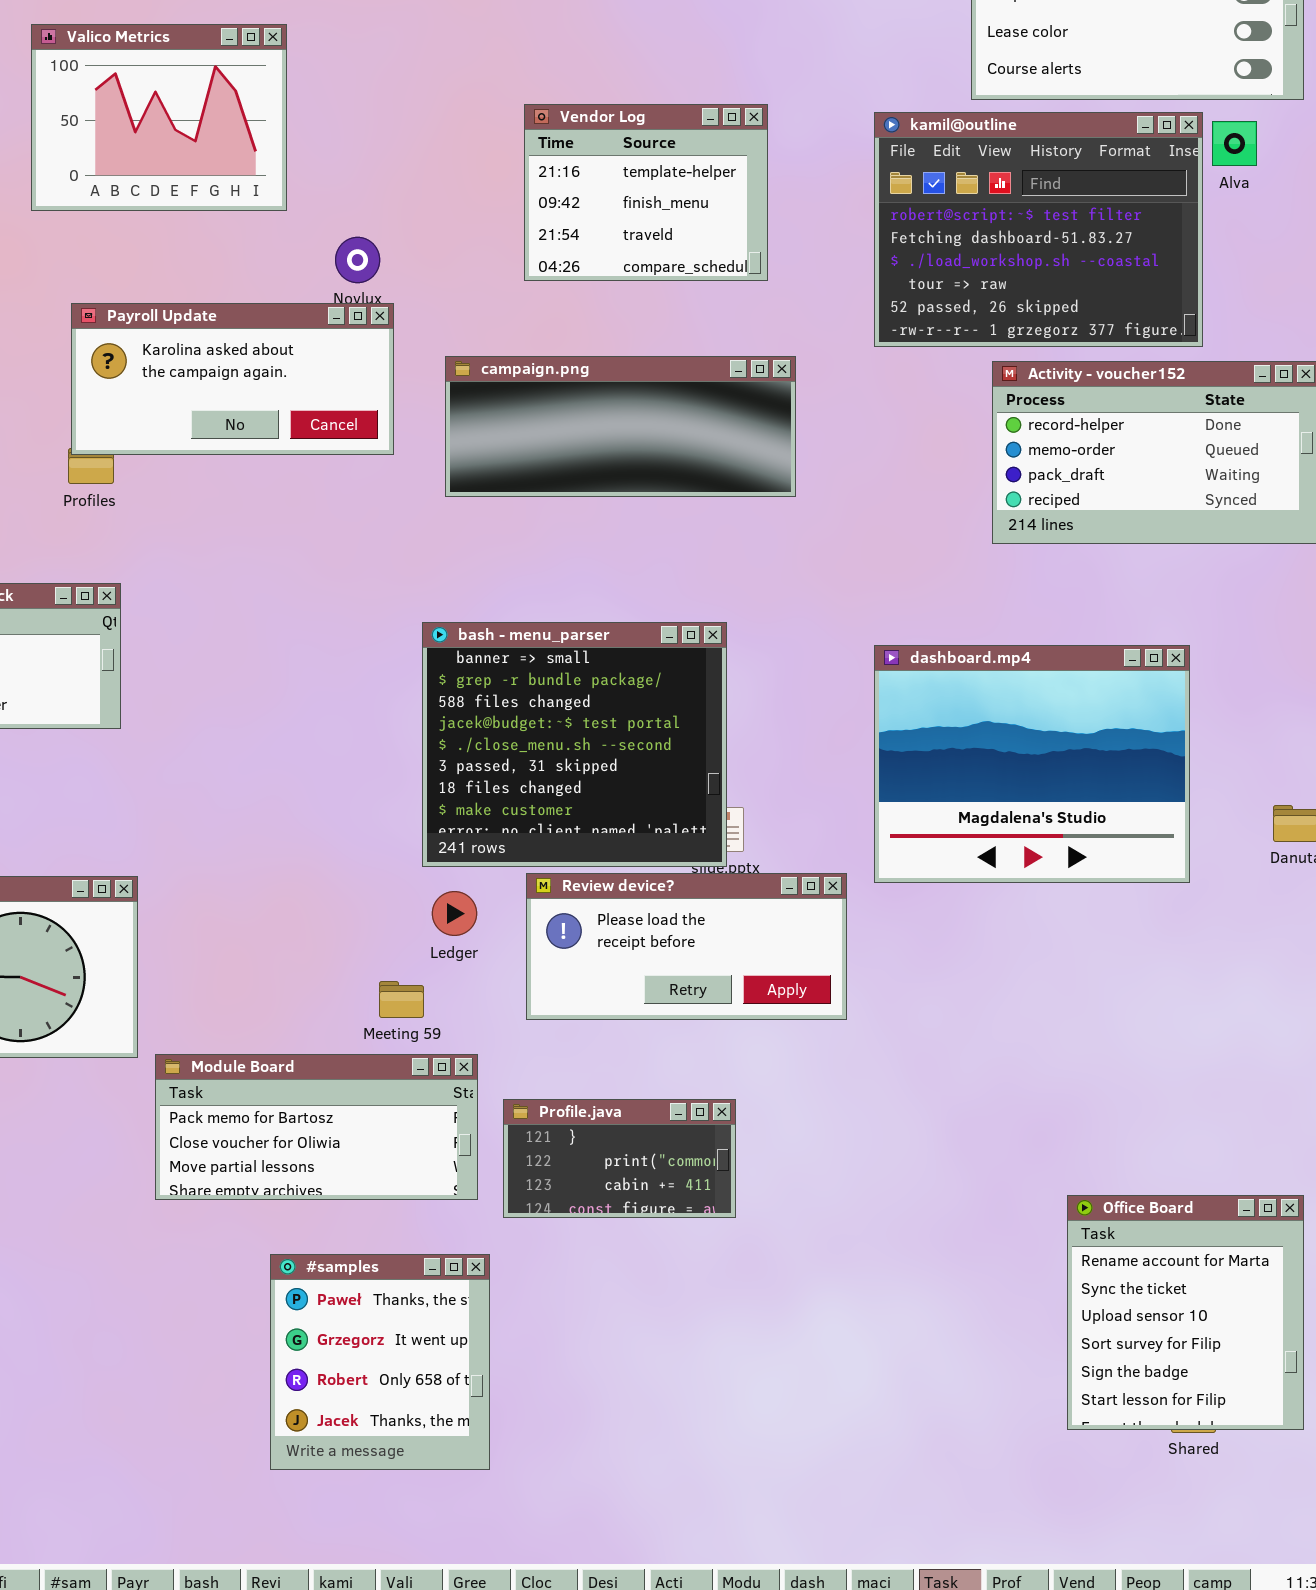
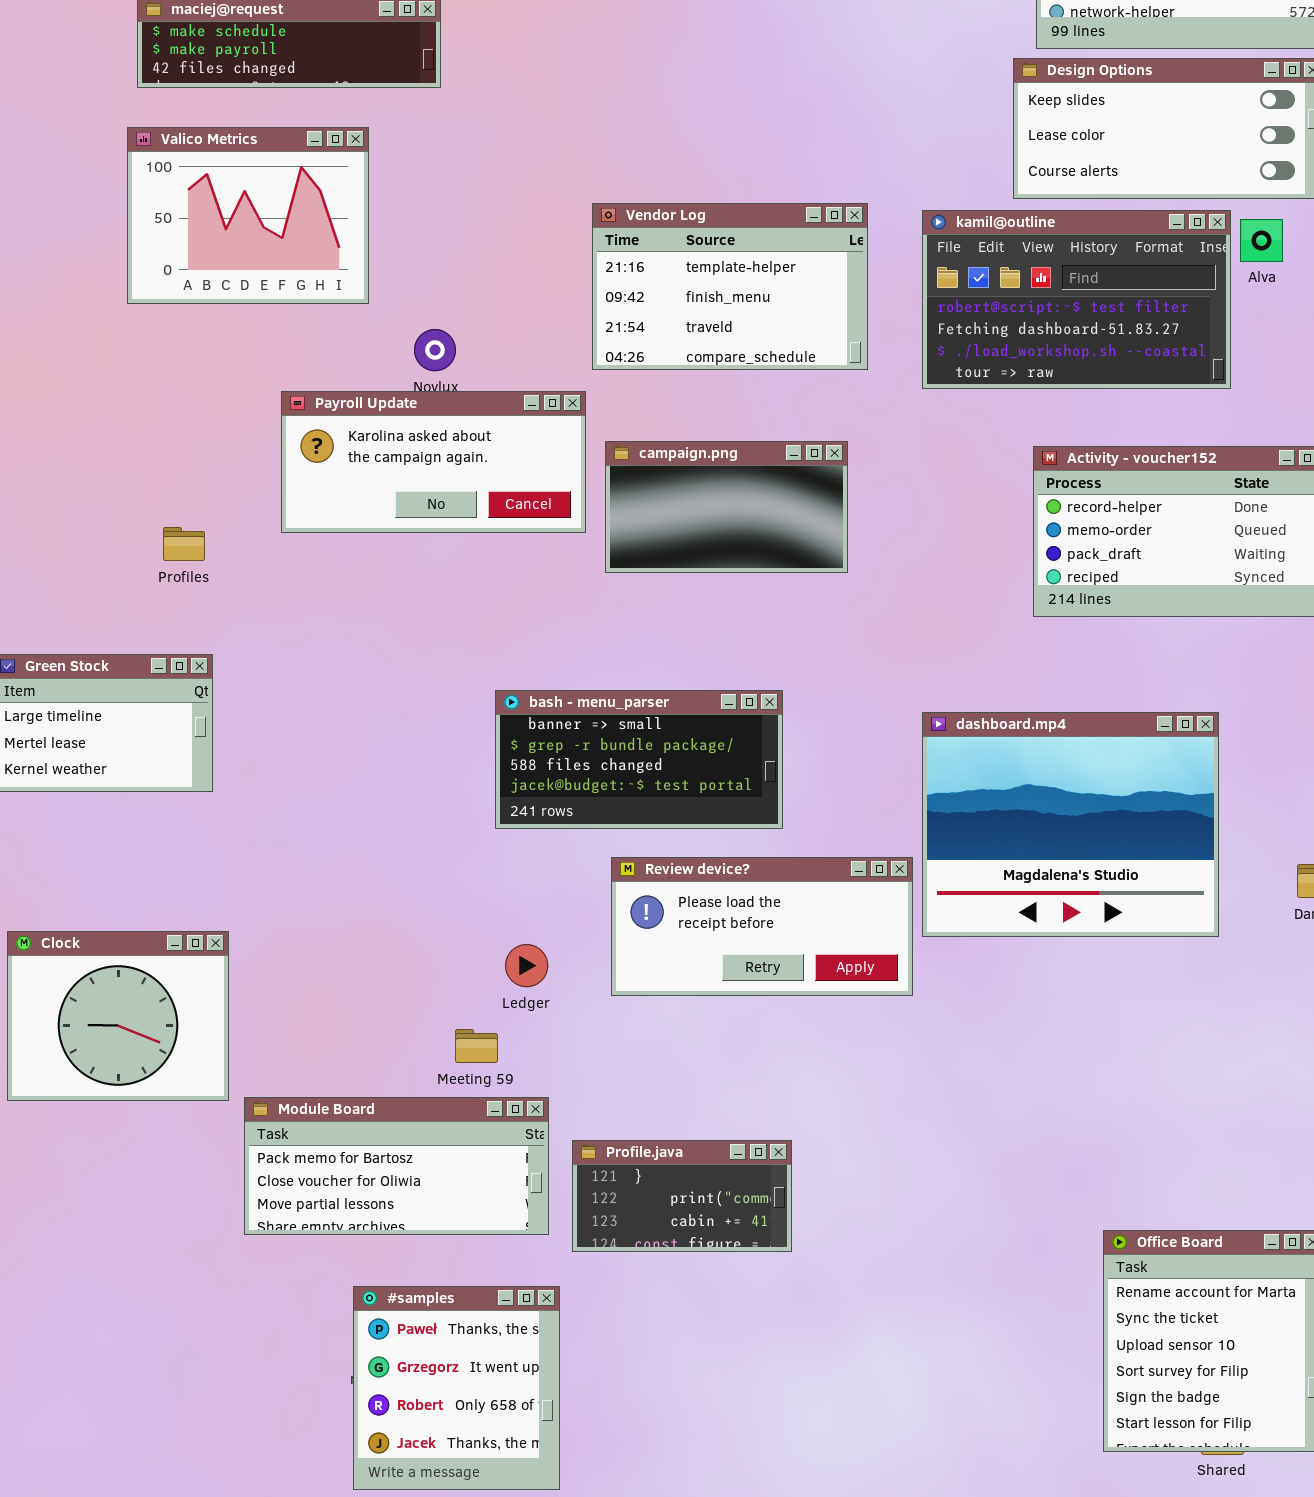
Vendor Log: [524,104,768,281] -> [592,203,868,370], resized
kamil@outline: [874,112,1203,347] -> [922,210,1231,389], resized
Payroll Update: [71,303,394,455] -> [281,391,586,533], moved
campaign.png: [445,356,796,497] -> [605,441,848,573], resized
bash - menu_parser: [422,622,727,867] -> [495,690,783,829], resized
Review device?: [526,873,847,1020] -> [611,857,913,996], moved

